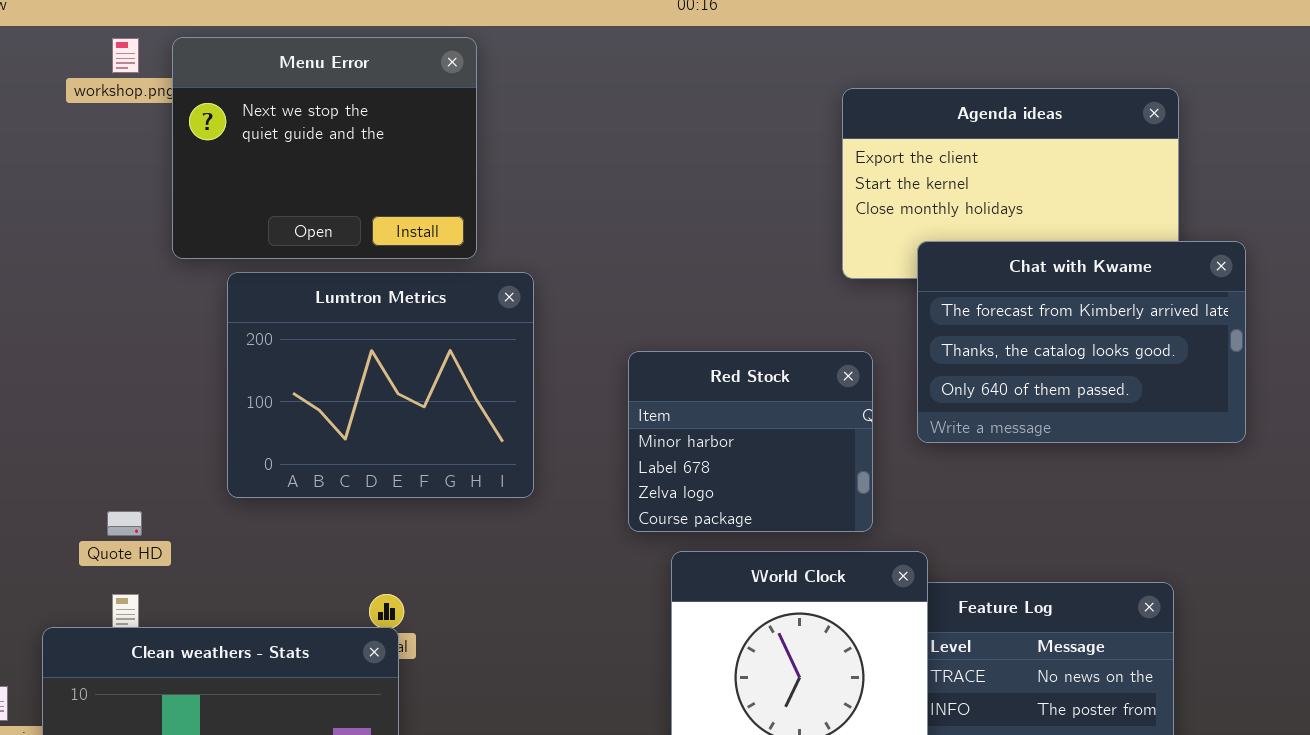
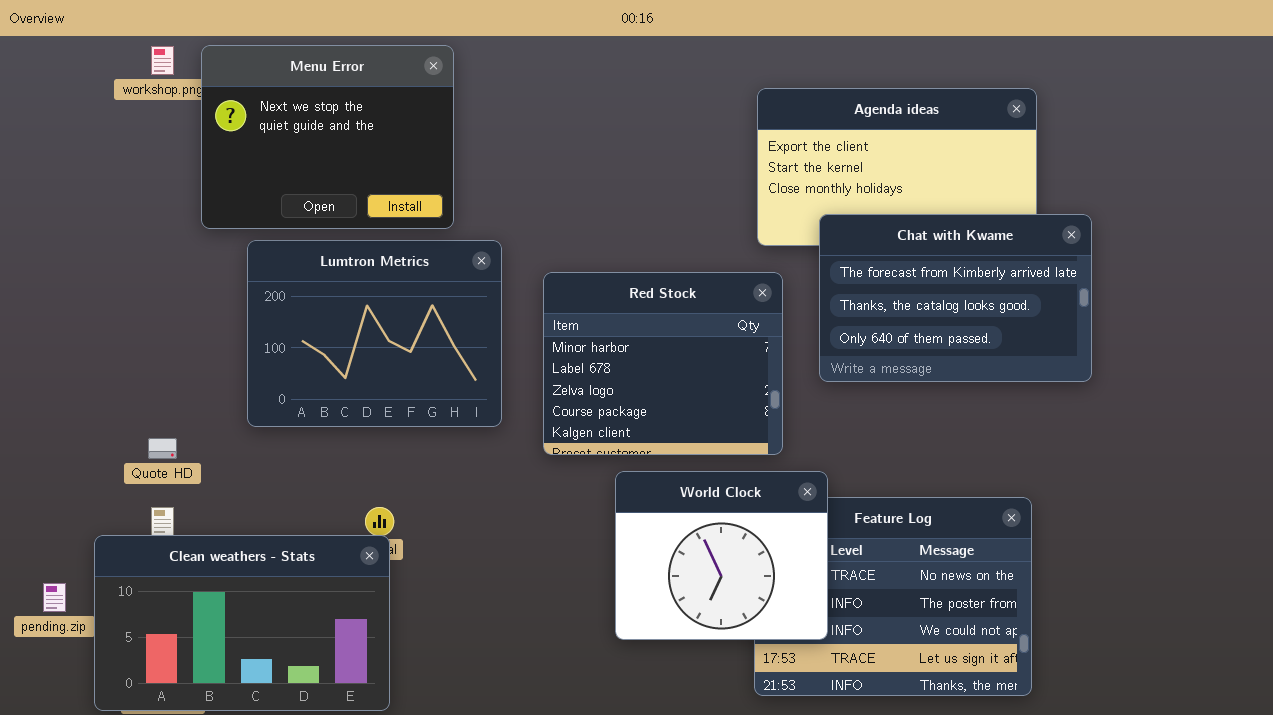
Red Stock: [628,351,873,532] -> [543,272,783,455], resized

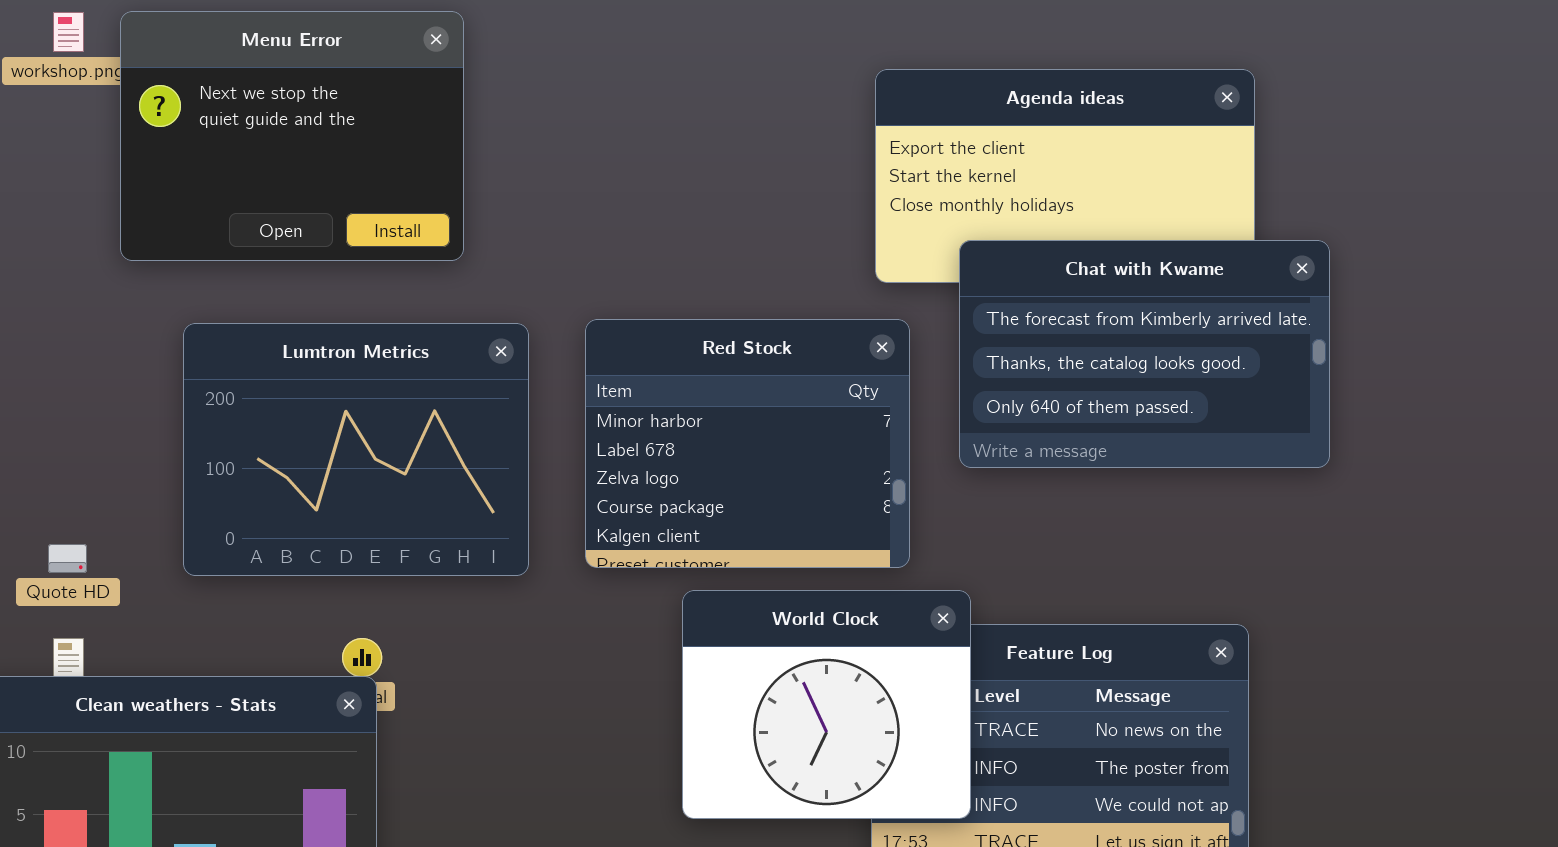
Lumtron Metrics: [247,240,502,427] -> [183,323,529,576], moved

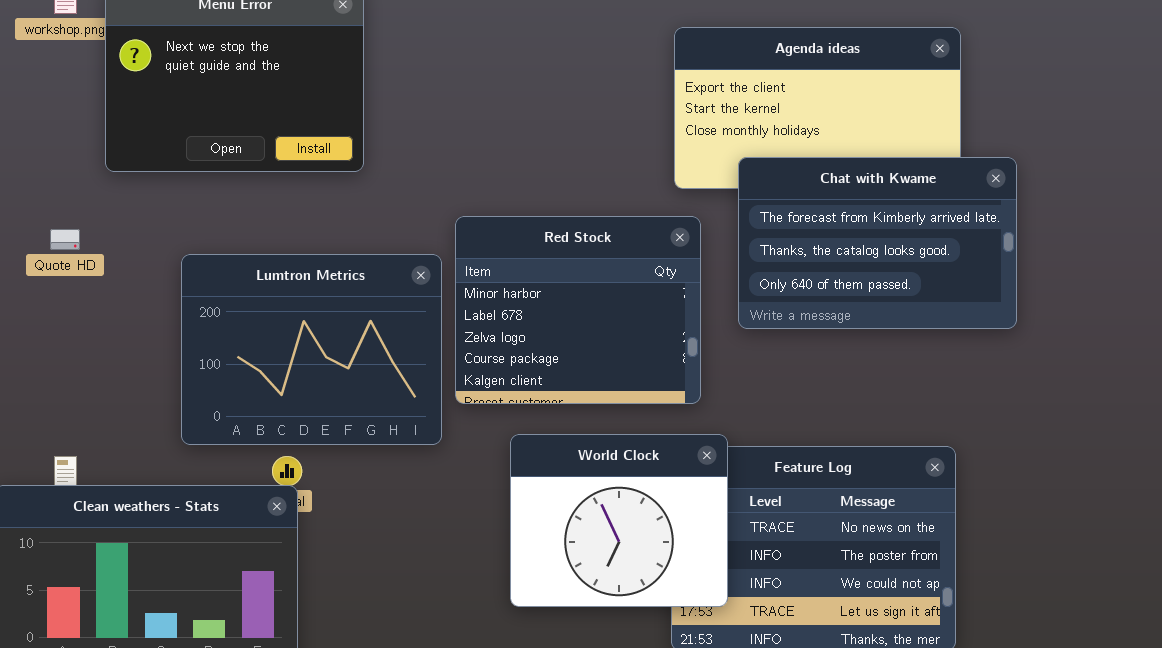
Lumtron Metrics: [183,323,529,576] -> [181,254,442,445], moved
Quote HD: [48,544,87,573] -> [50,229,80,250], moved
World Clock: [682,590,971,819] -> [510,434,728,607], moved

